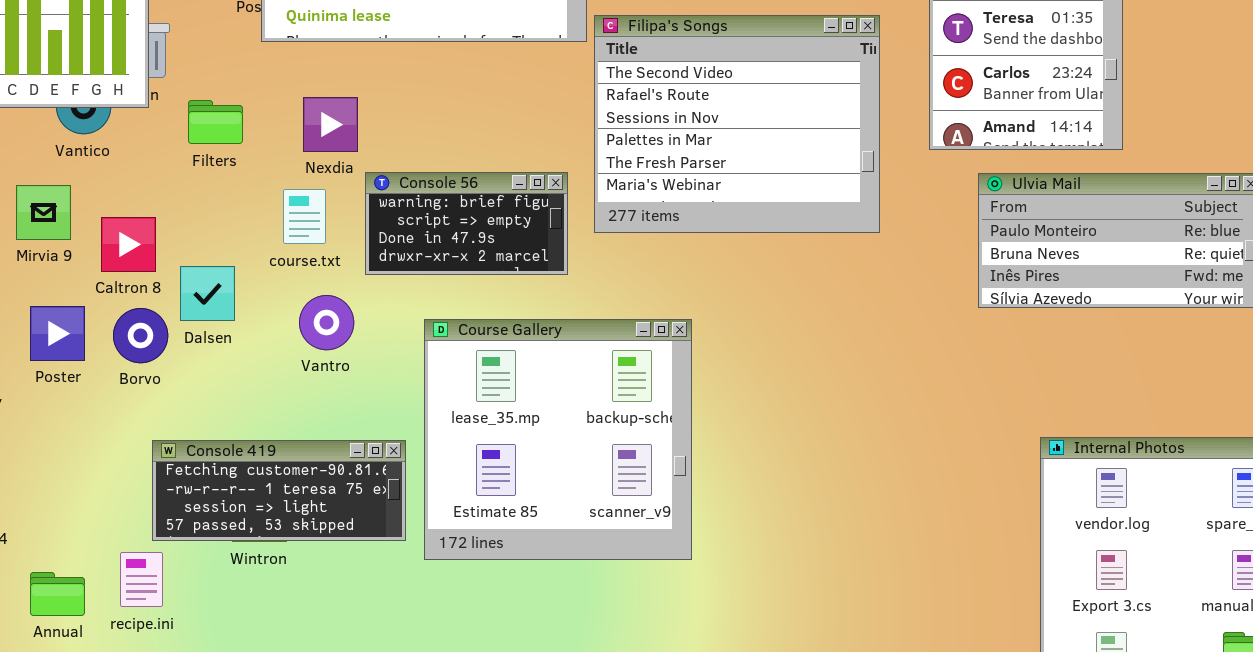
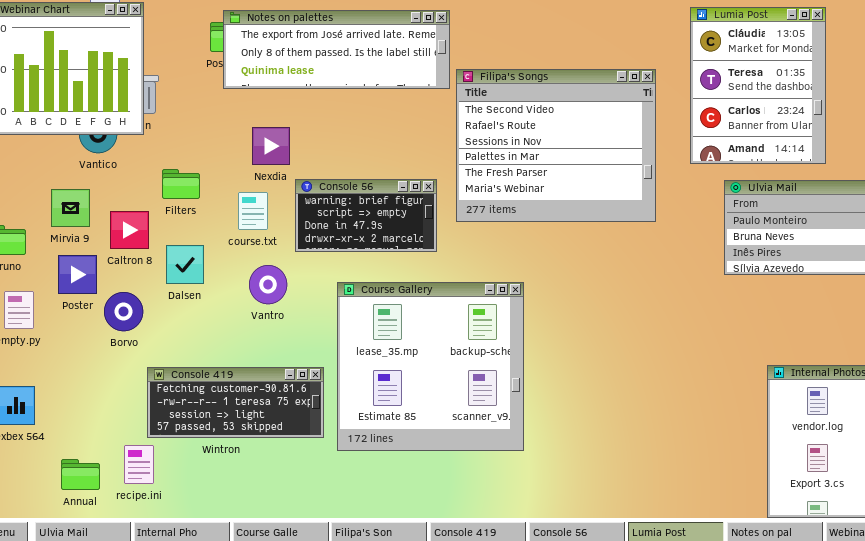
Filters: [188,100,243,144] -> [162,169,200,199], moved
Poster: [30,306,85,361] -> [58,255,97,294], moved
Borvo: [113,308,168,363] -> [104,292,143,331], moved

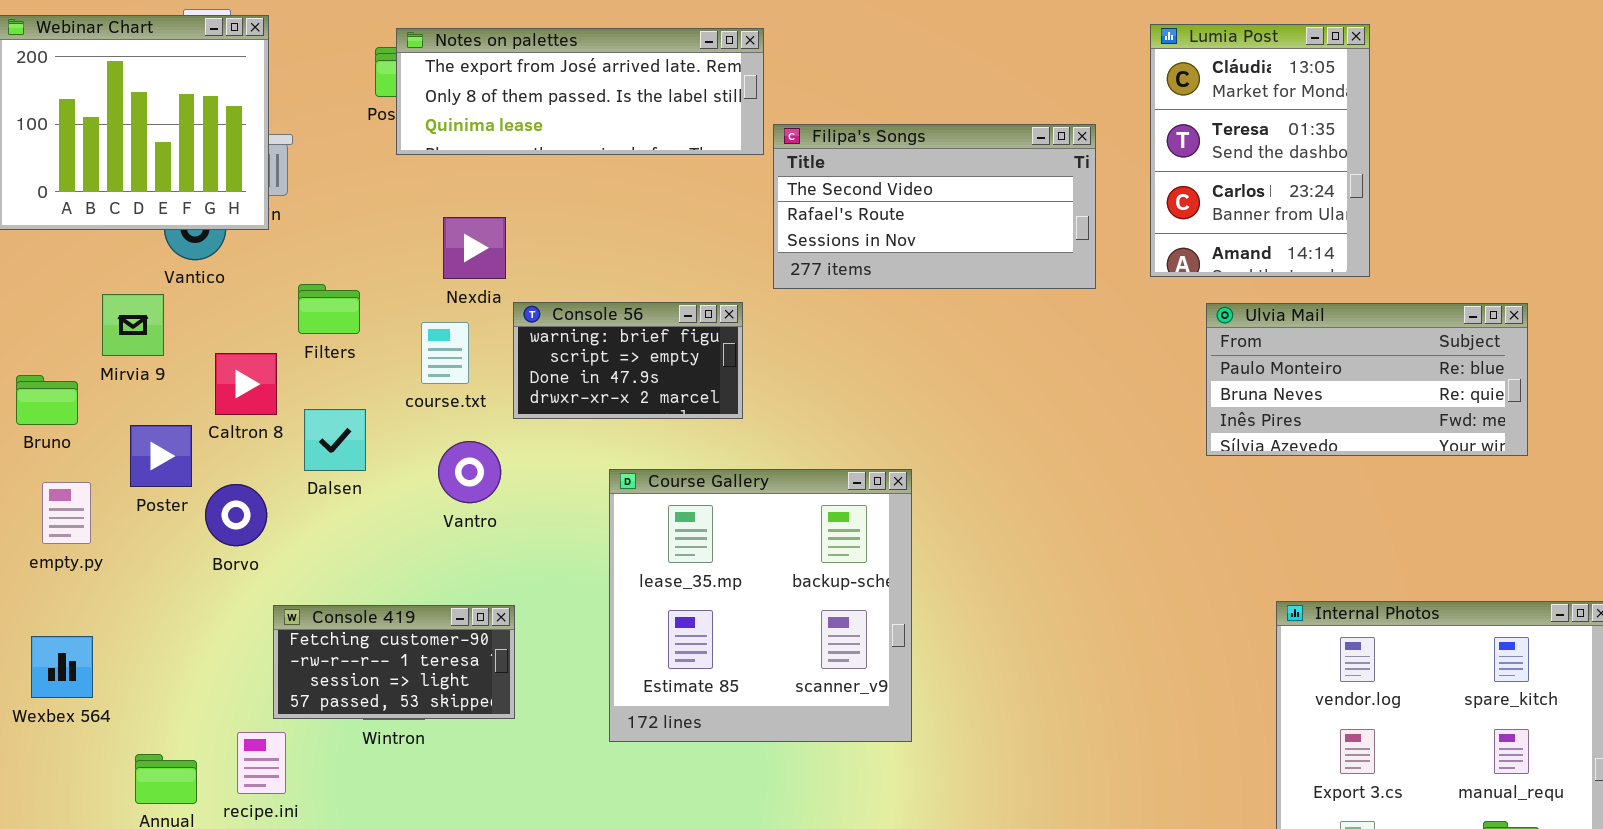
Filipa's Songs: [456,69,656,222] -> [773,124,1096,289], resized
Mirvia 9: [51,189,90,227] -> [102,294,164,356], moved
Course Gallery: [337,282,524,451] -> [609,469,912,742], moved
Console 419: [147,367,324,438] -> [273,605,515,719], resized

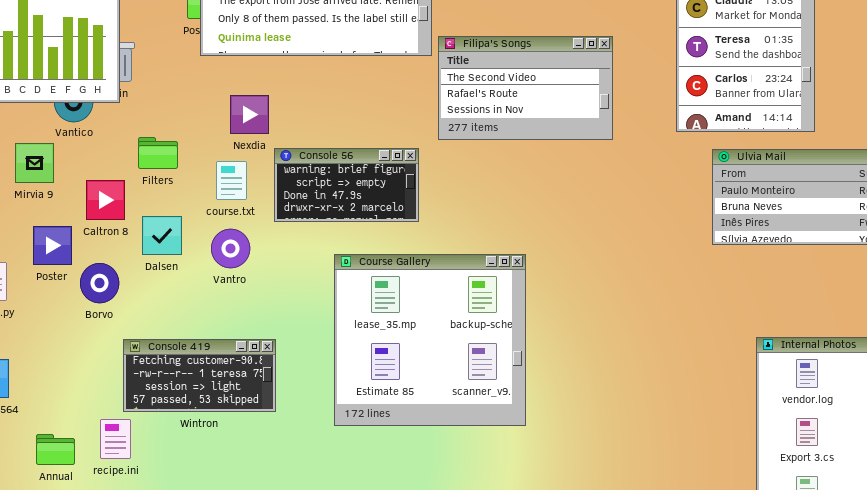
Filipa's Songs: [773,124,1096,289] -> [438,36,613,140], resized
Vantro: [438,441,501,503] -> [211,229,250,268], moved

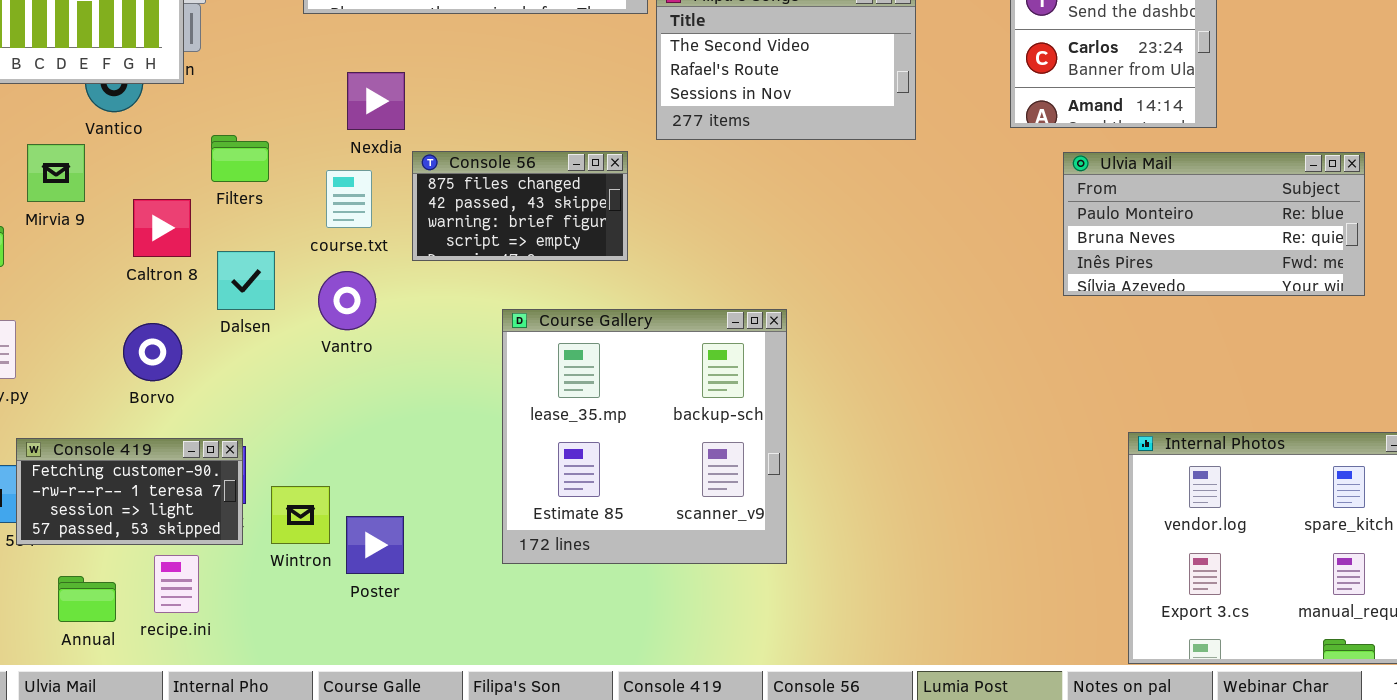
Console 56: [274,148,419,222] -> [412,151,628,261], scrolled up 2 rows
Poster: [33,226,72,265] -> [346,516,404,574], moved
Console 419: [123,339,276,412] -> [16,438,243,545], moved

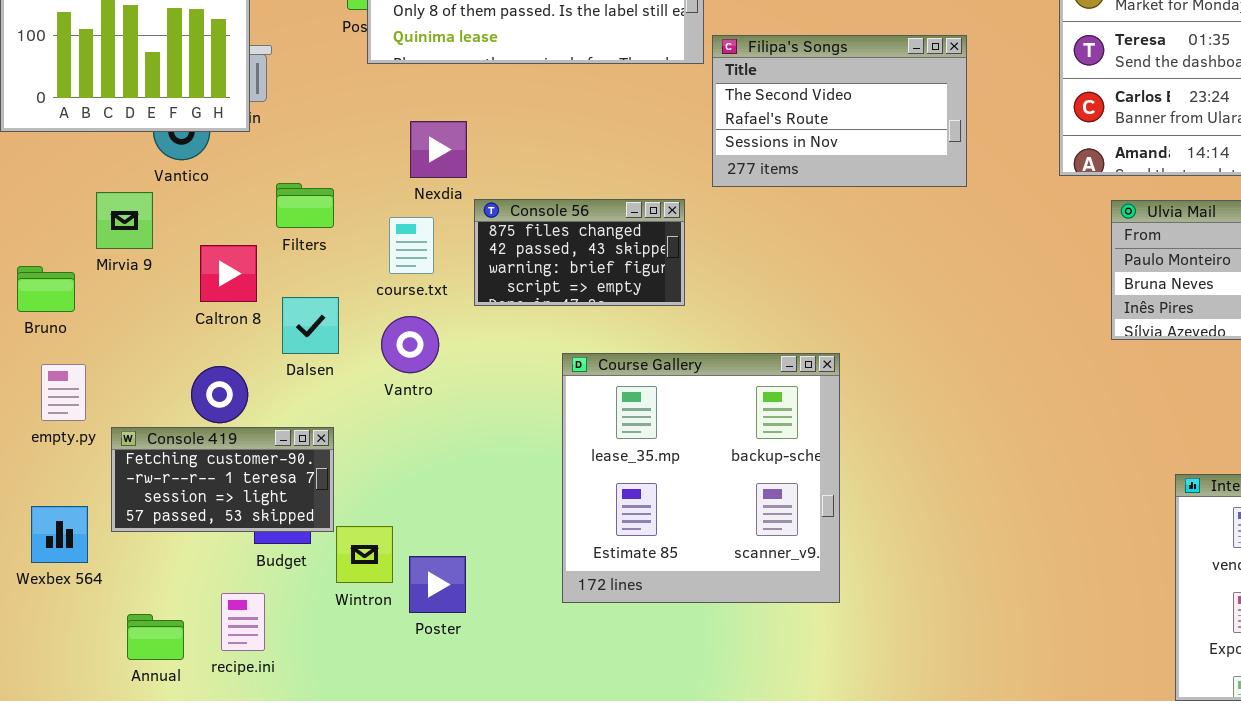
Console 419: [16,438,243,545] -> [111,427,334,532], moved

